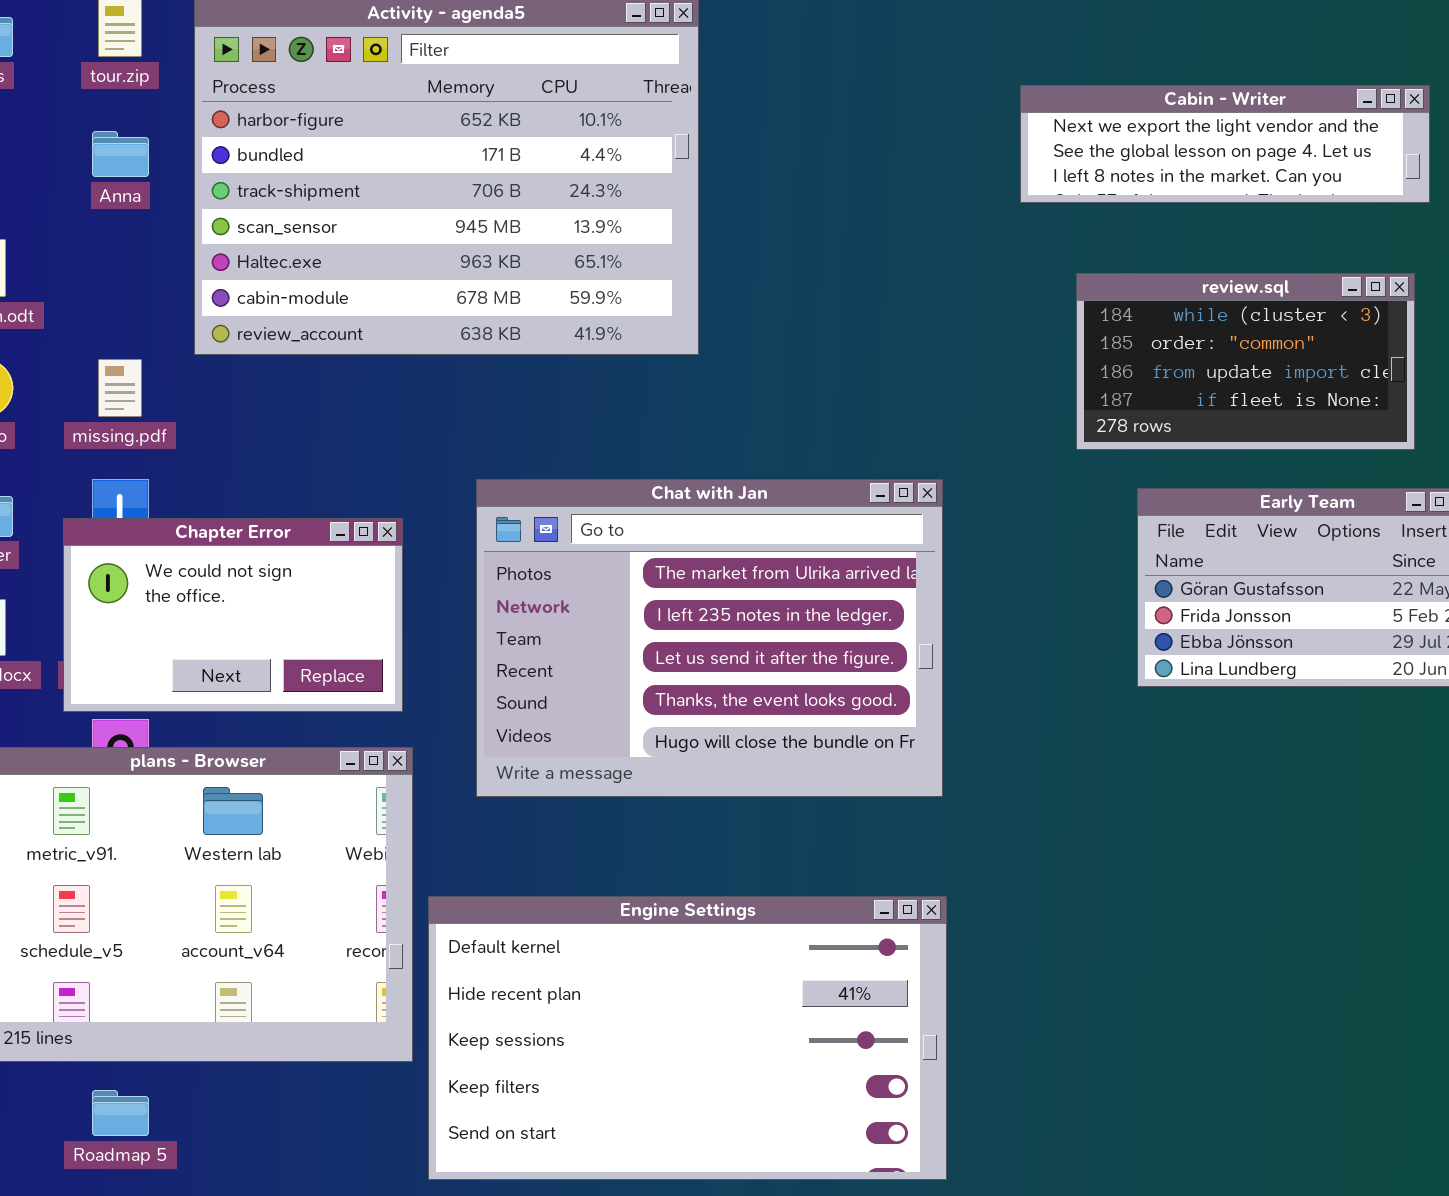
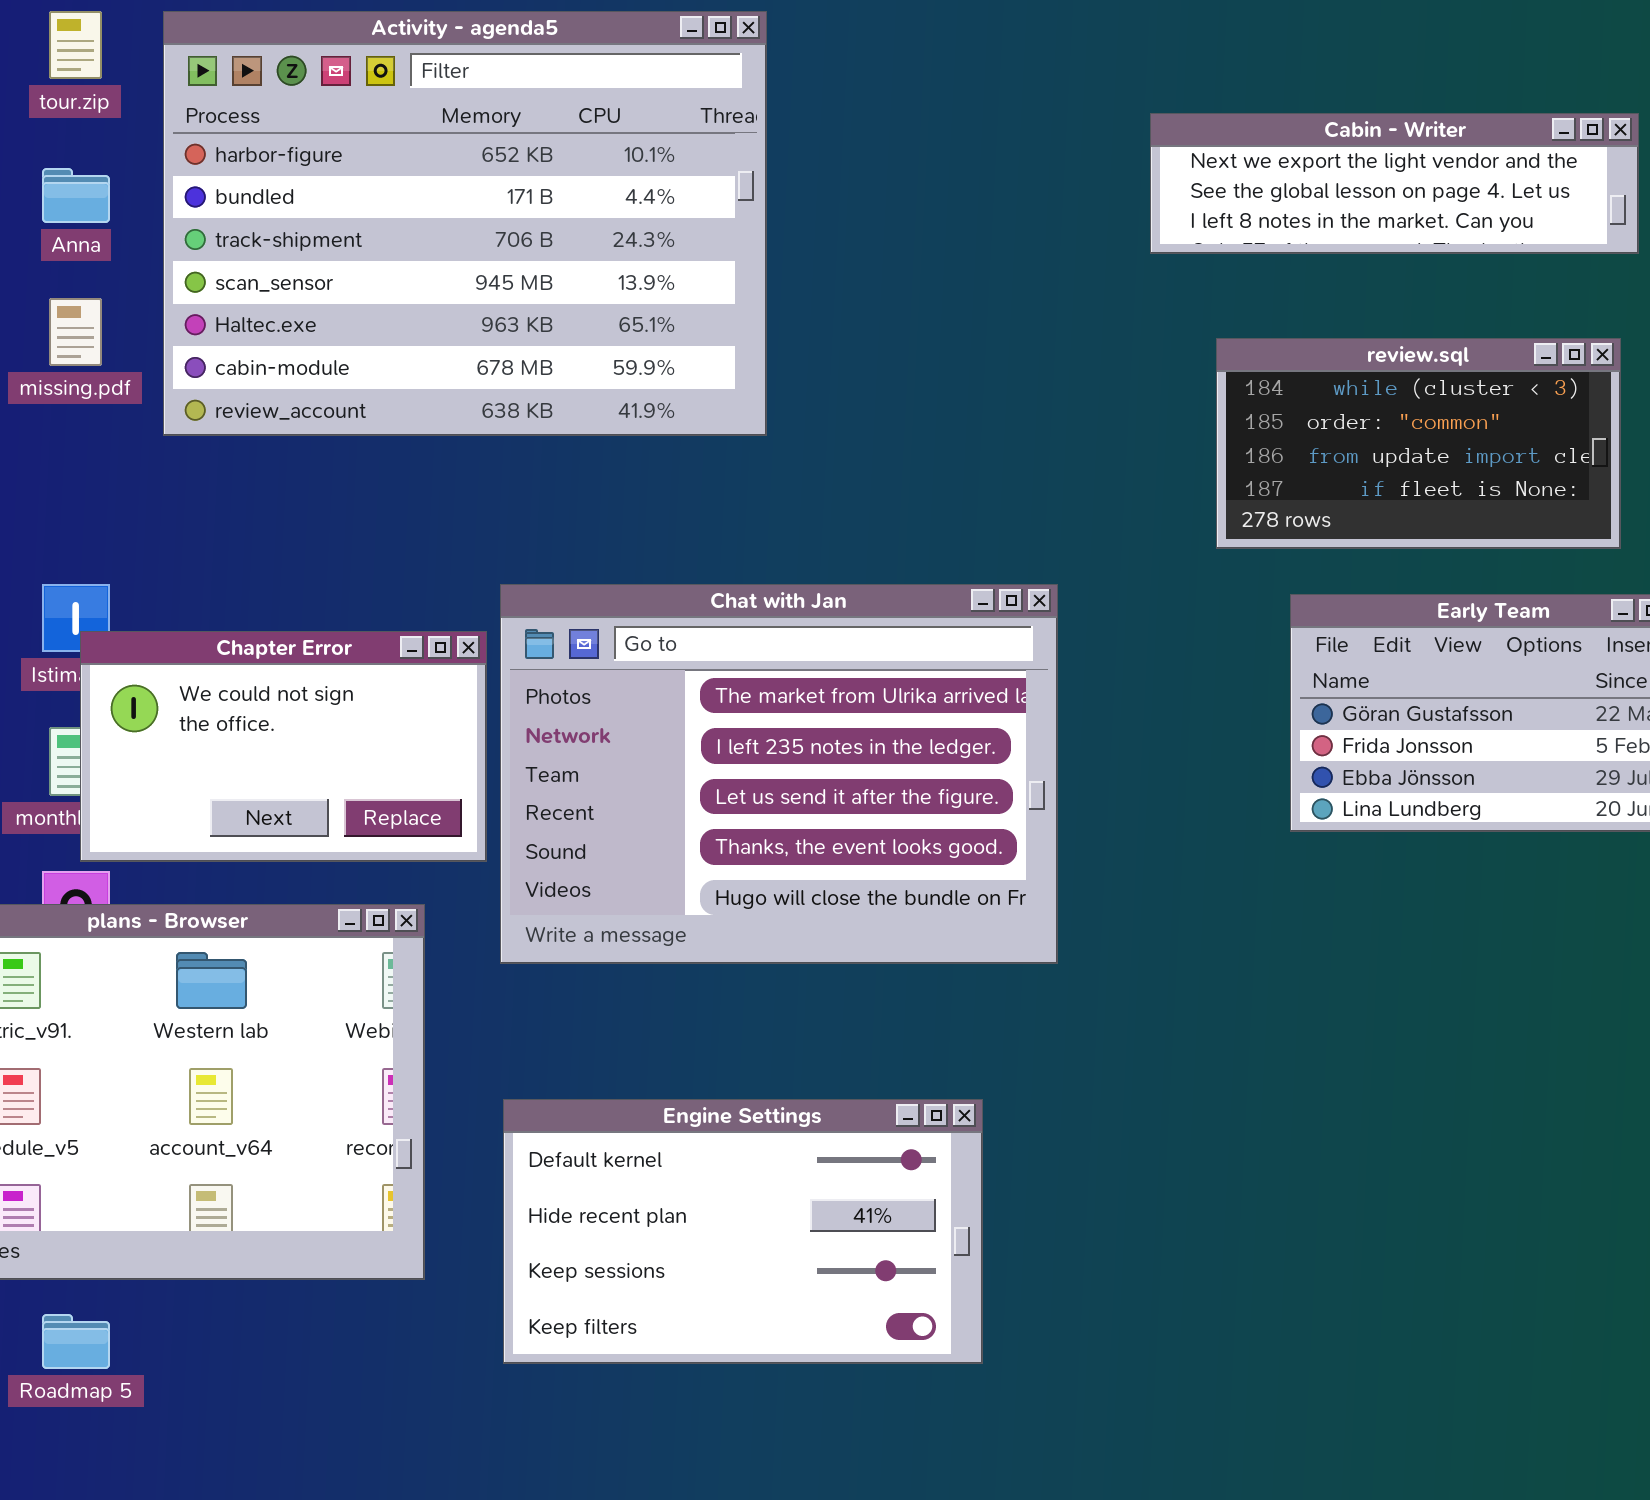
missing.pdf: [98,359,142,417] -> [49,298,102,366], moved
Chapter Error: [63,518,403,712] -> [80,631,487,862], moved
Engine Settings: [428,896,947,1180] -> [503,1099,983,1364], moved, resized

